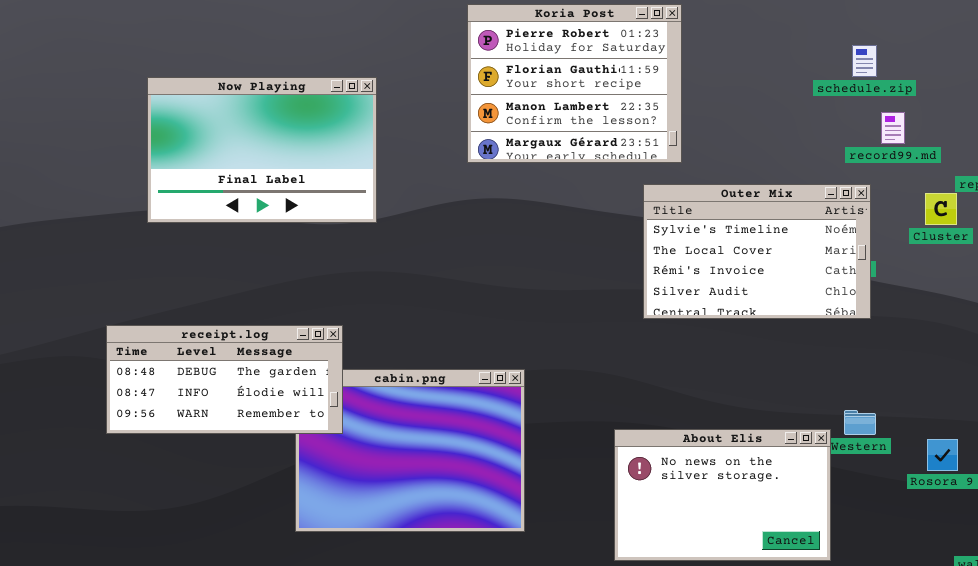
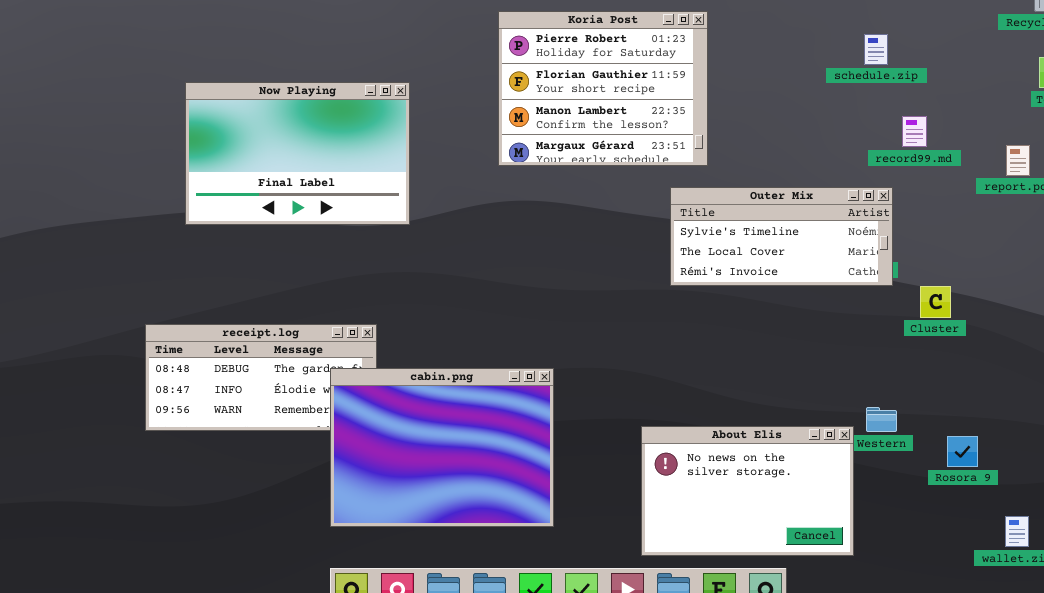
schedule.zip: [852,45,877,77] -> [864,34,888,65], moved
Outer Mix: [643,184,871,319] -> [670,187,893,286], resized
Cluster: [925,193,957,225] -> [920,286,951,318], moved
cabin.png: [295,369,525,532] -> [330,368,554,527], raised

